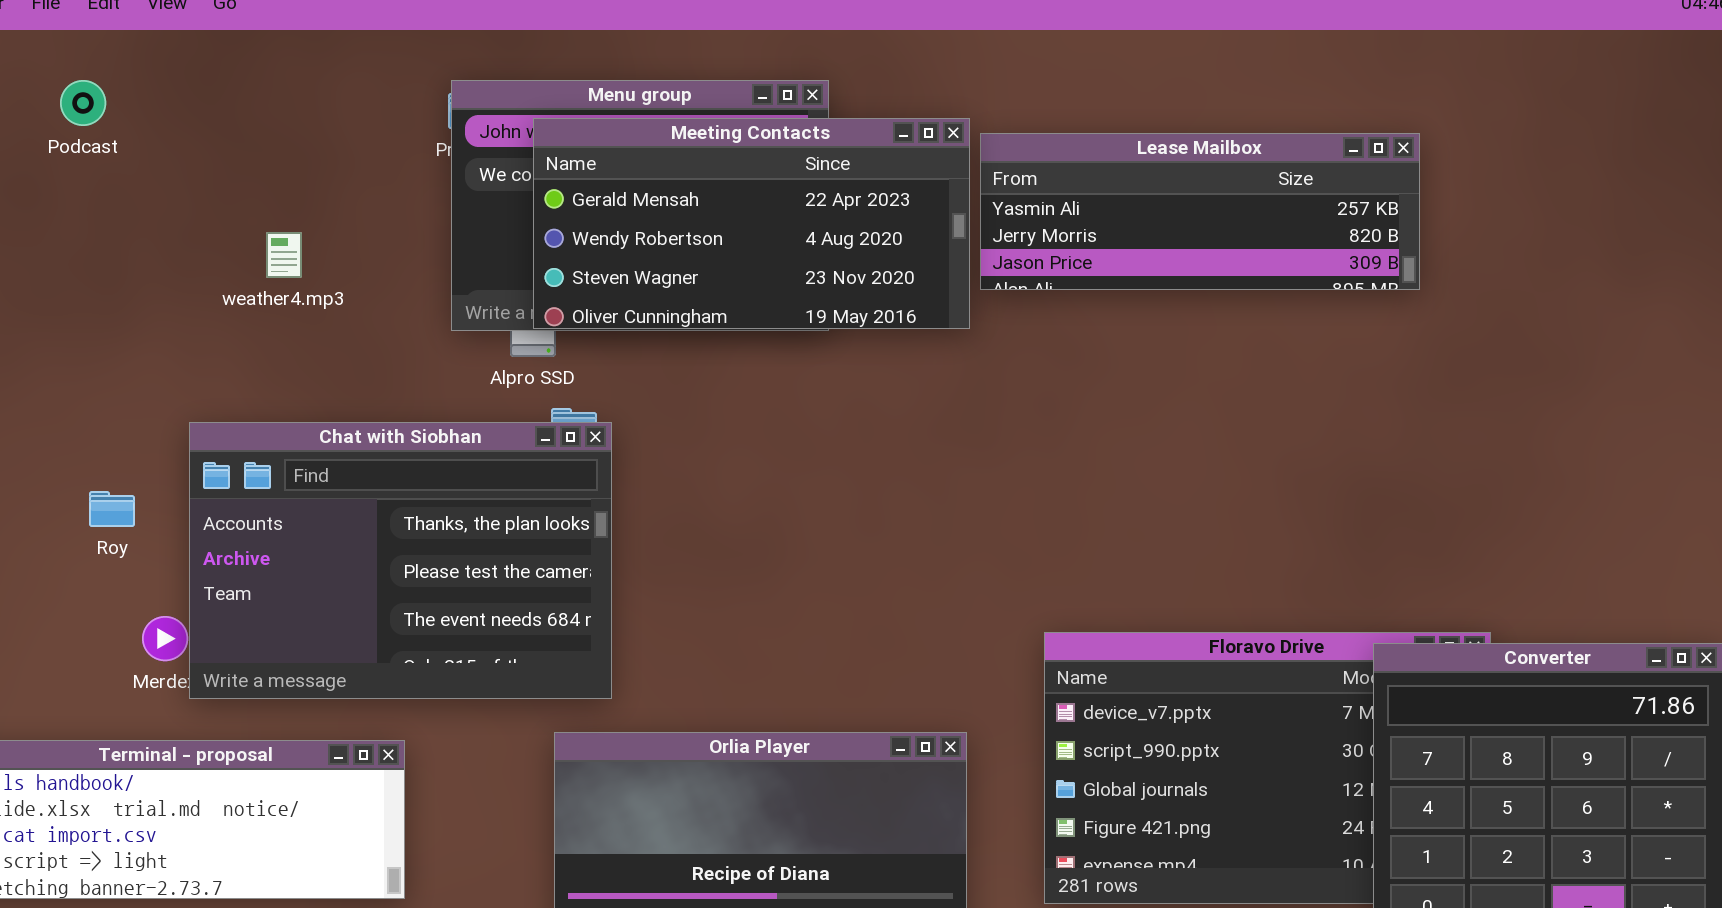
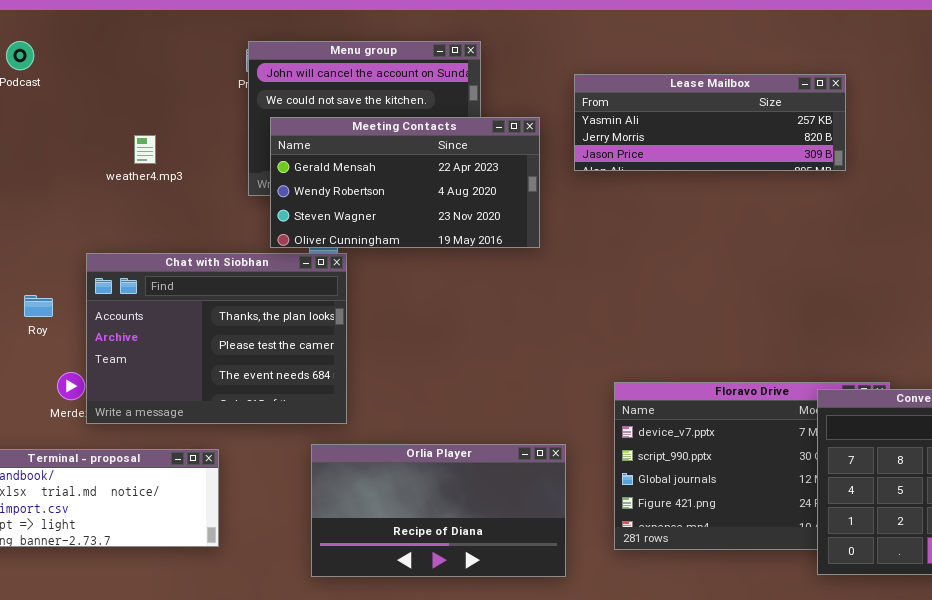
Meeting Contacts: [533,118,970,329] -> [270,117,540,248], moved

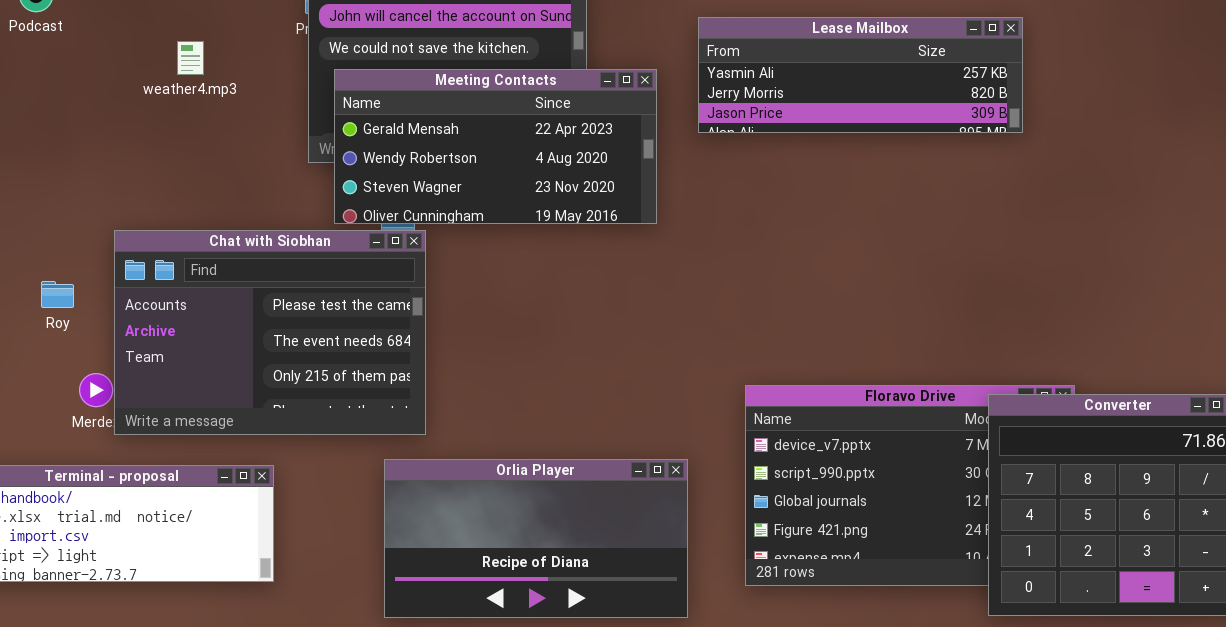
weather4.mp3: [134,135,156,164] -> [177,41,204,75], moved
Chat with Siobhan: [86,253,347,424] -> [114,230,426,435], scrolled down 1 row

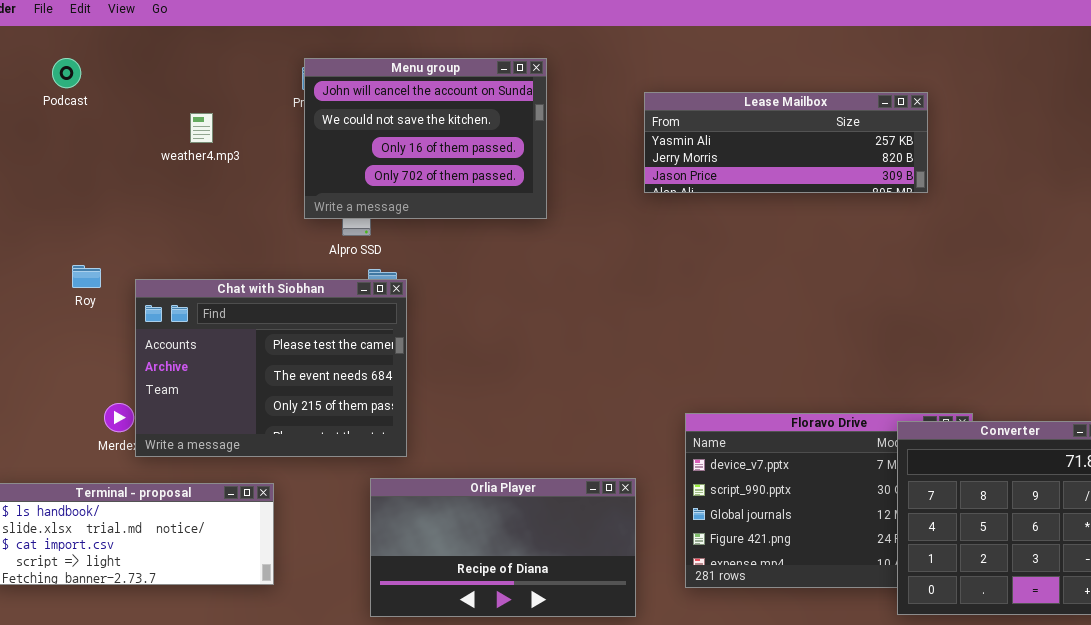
Meeting Contacts: [334,69,657,224] -> none, closed
Roy: [41,281,74,308] -> [72,265,101,288], moved

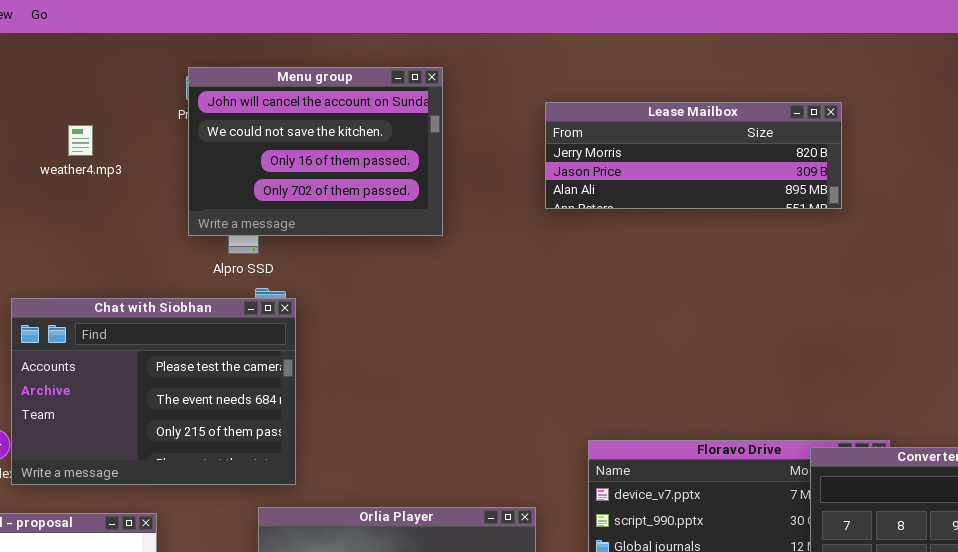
Lease Mailbox: [644,92,928,193] -> [545,102,842,209], scrolled down 1 row

